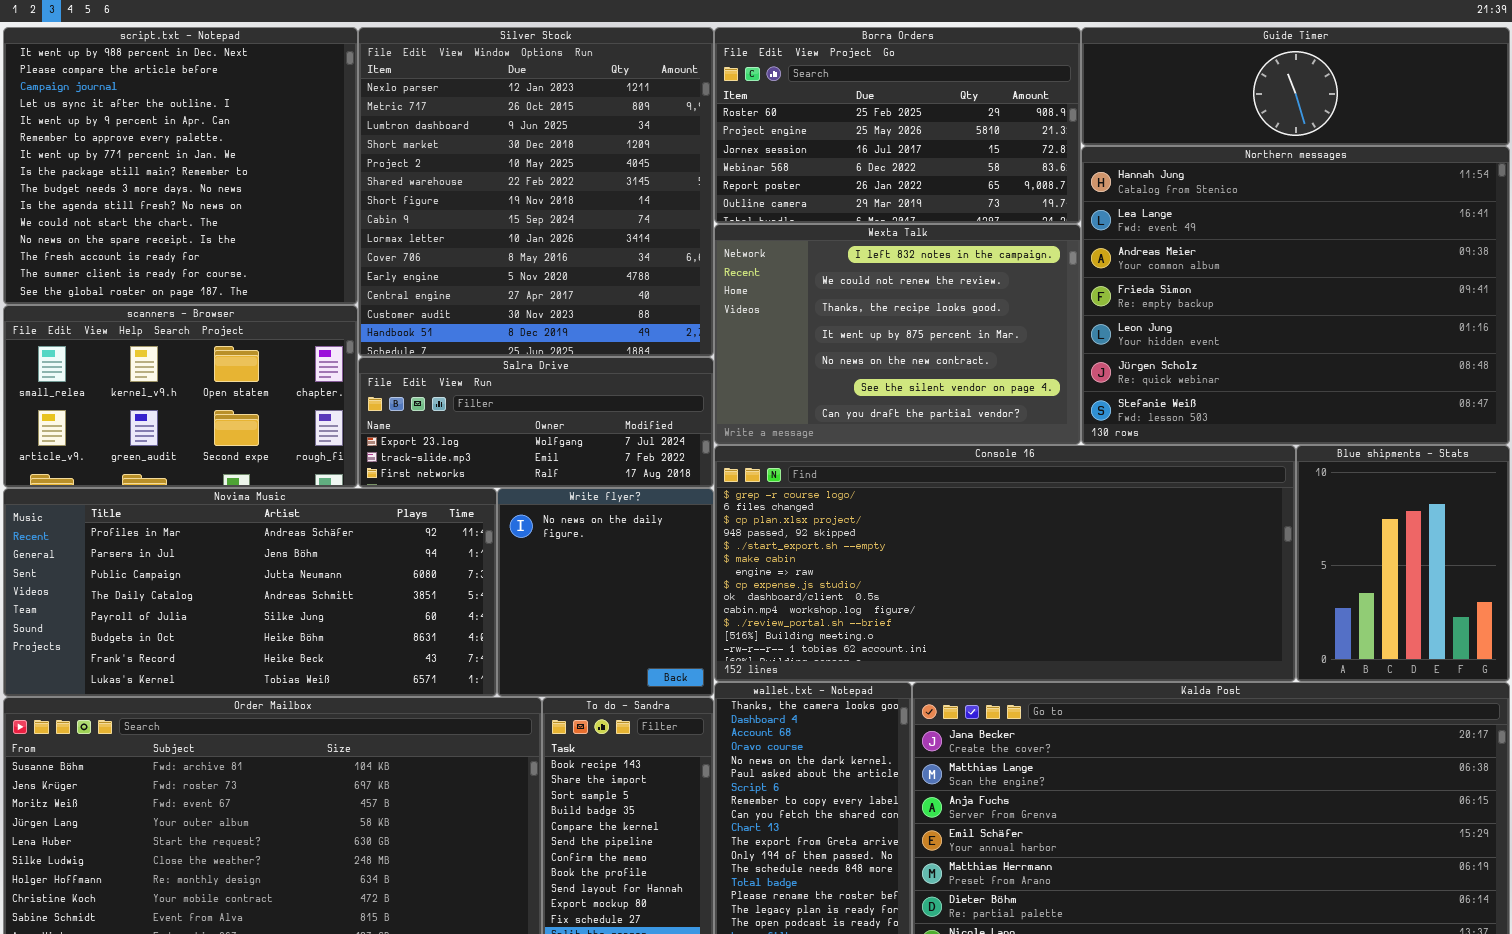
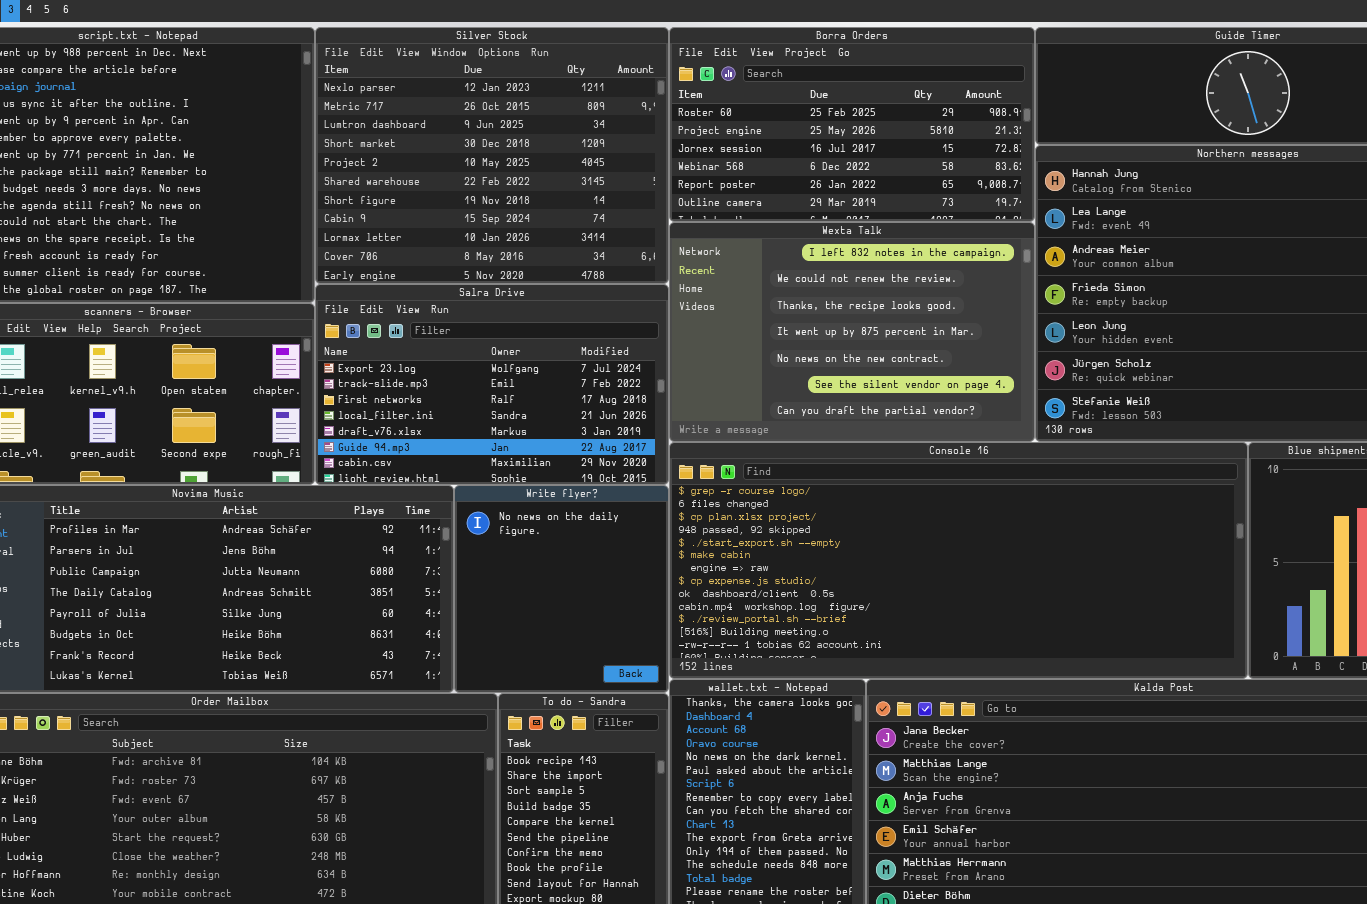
Silver Stock: [358,27,714,357] -> [315,27,669,284], resized
Salra Drive: [358,357,714,488] -> [315,284,669,485], resized

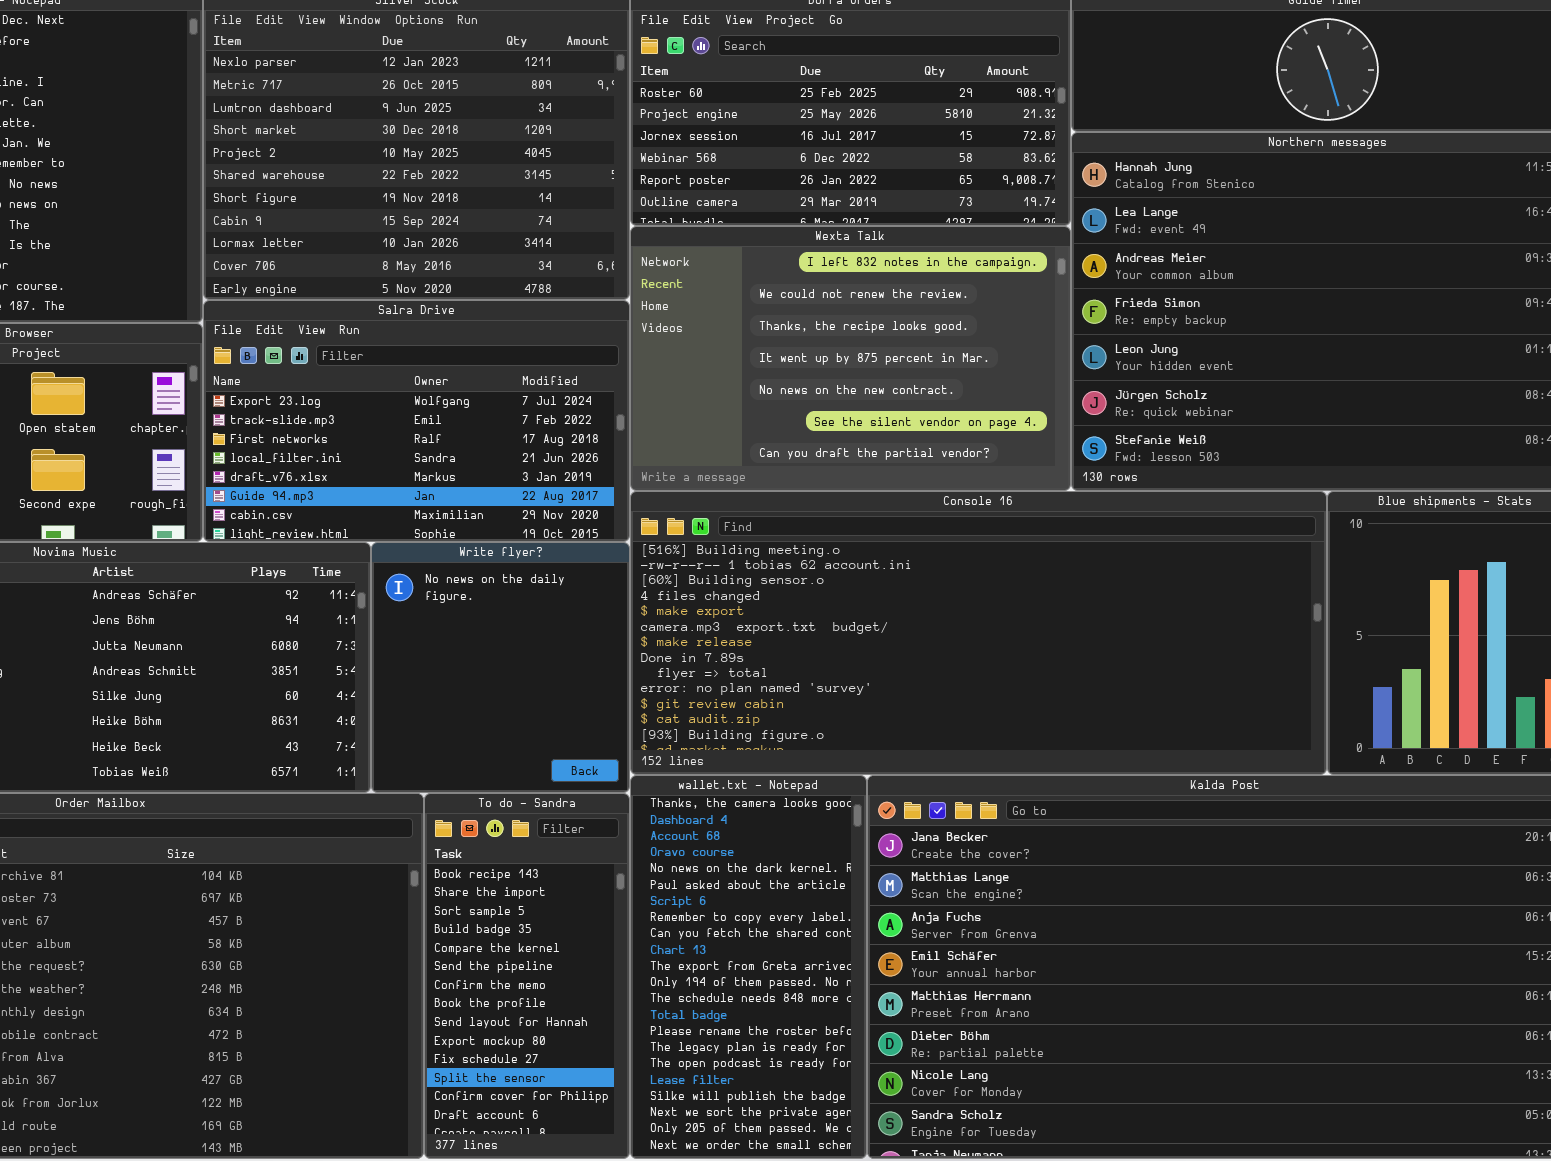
Console 16: [669,442,1248,679] -> [630,491,1327,775], scrolled down 11 rows

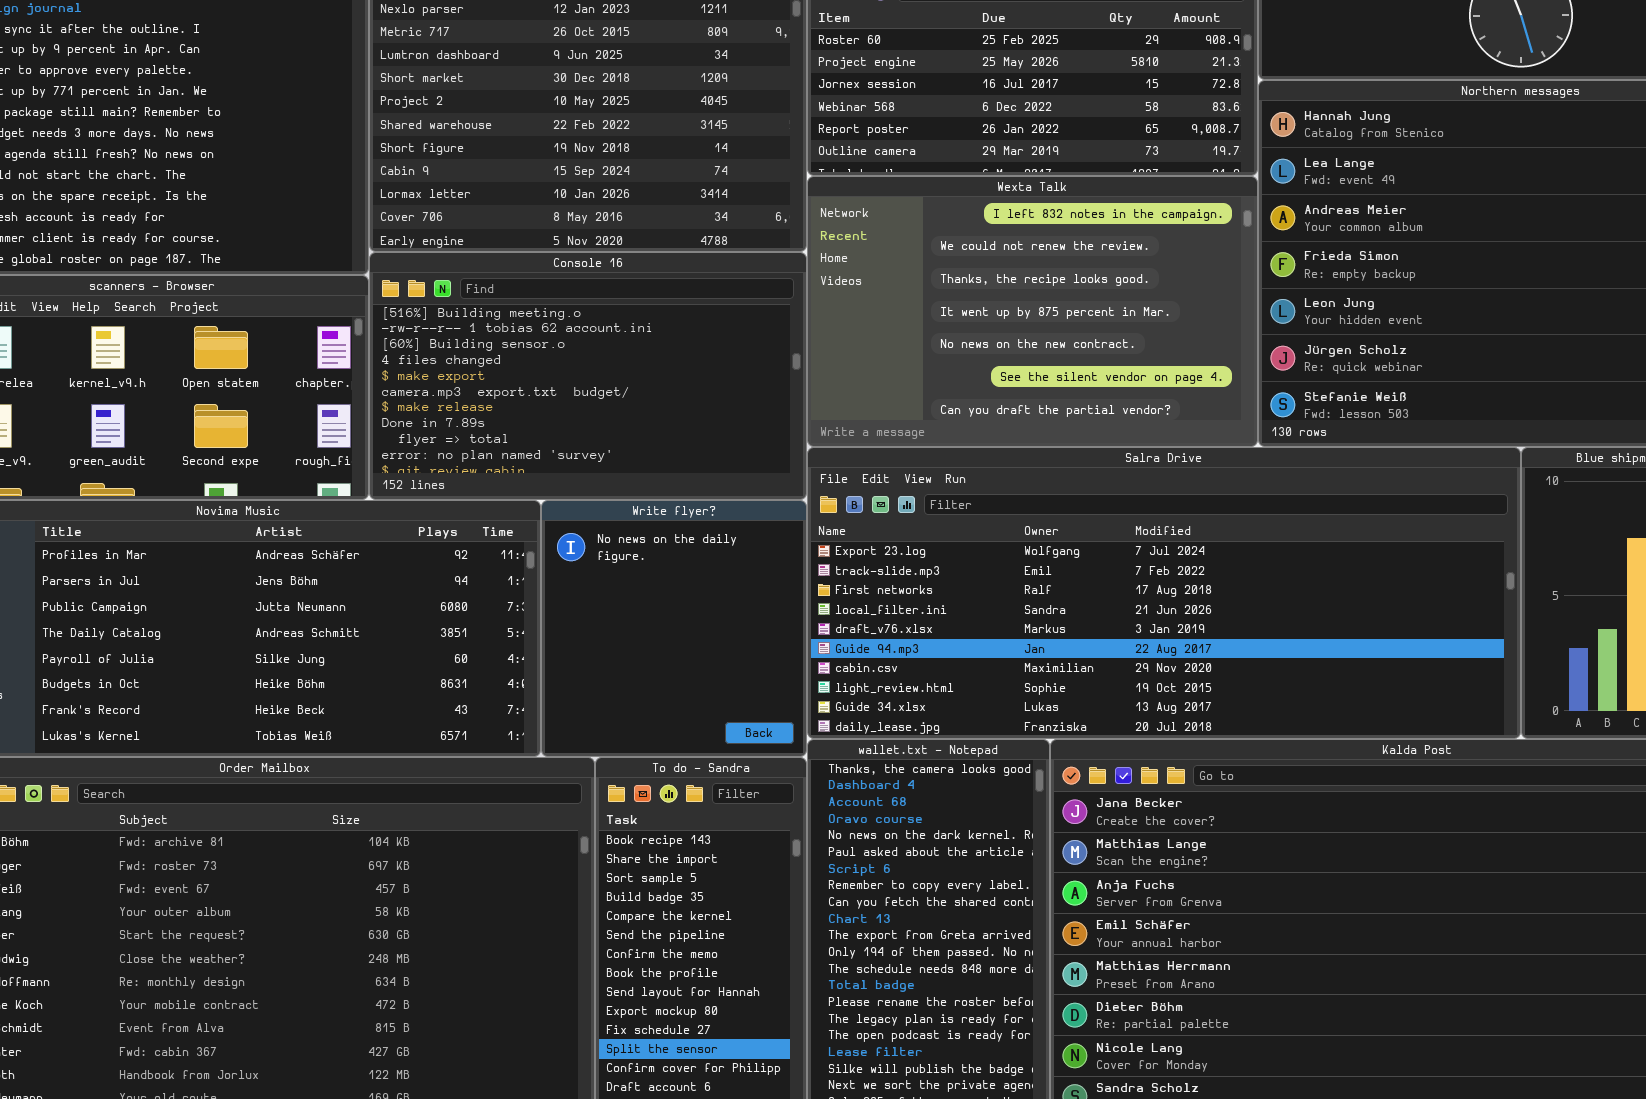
Salra Drive: [203,300,630,542] -> [807,447,1521,739], moved, resized
Console 16: [630,491,1327,775] -> [369,252,807,500], moved, resized

